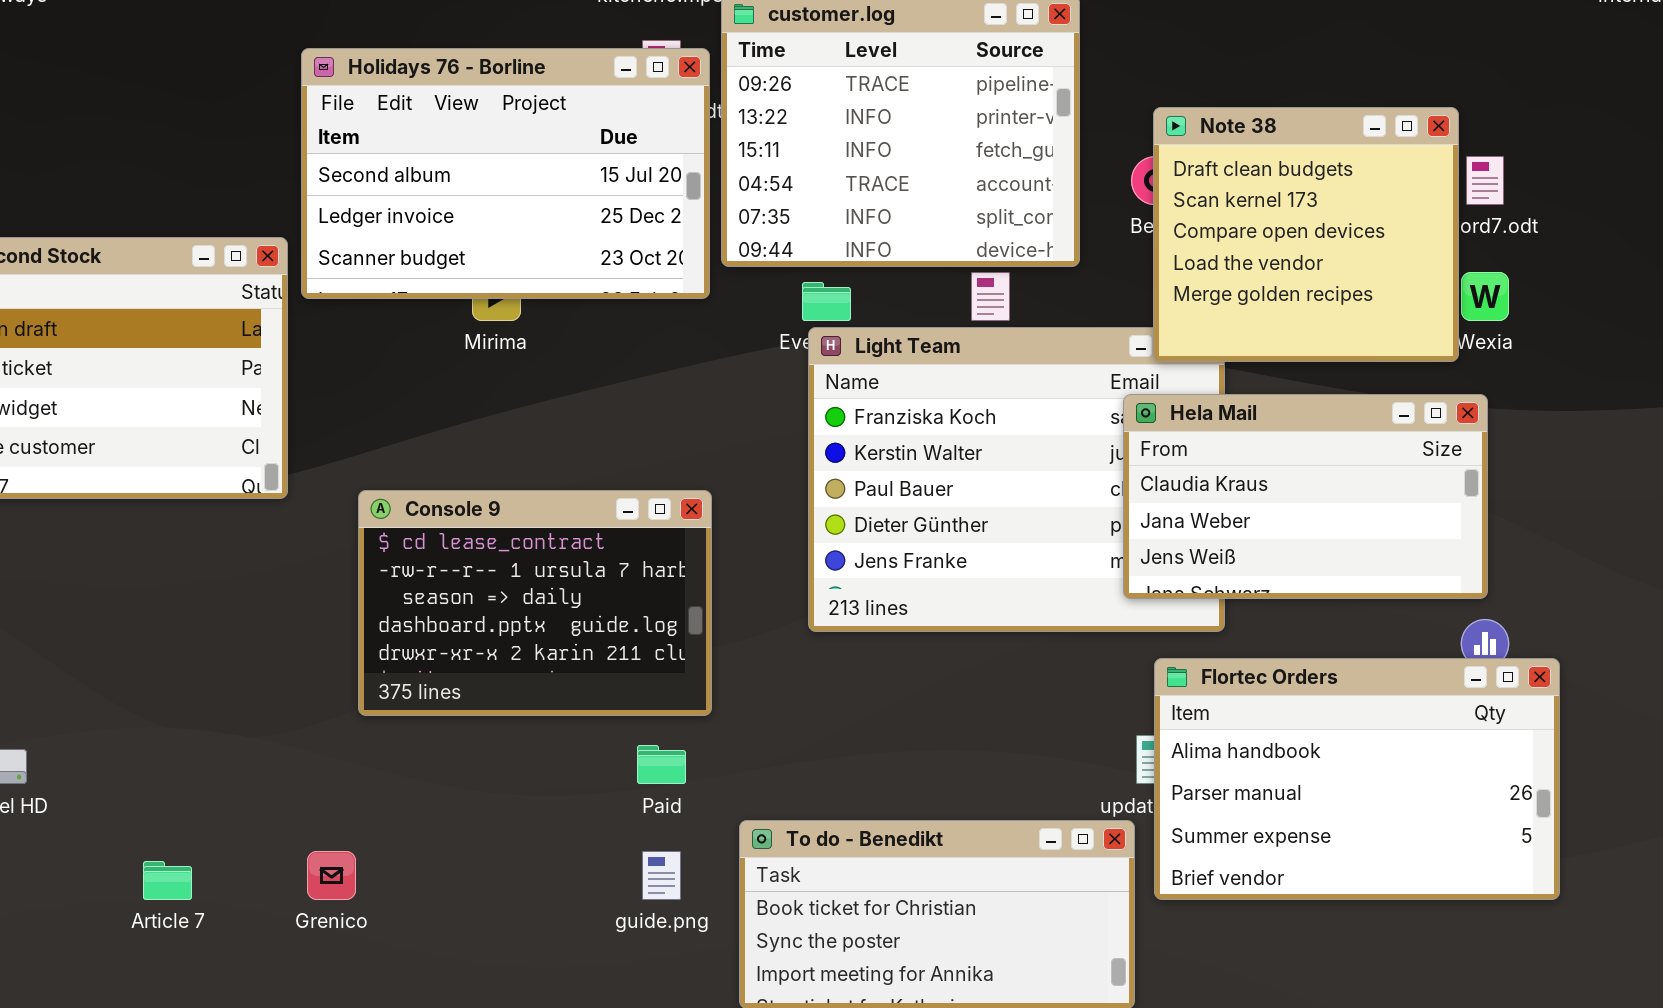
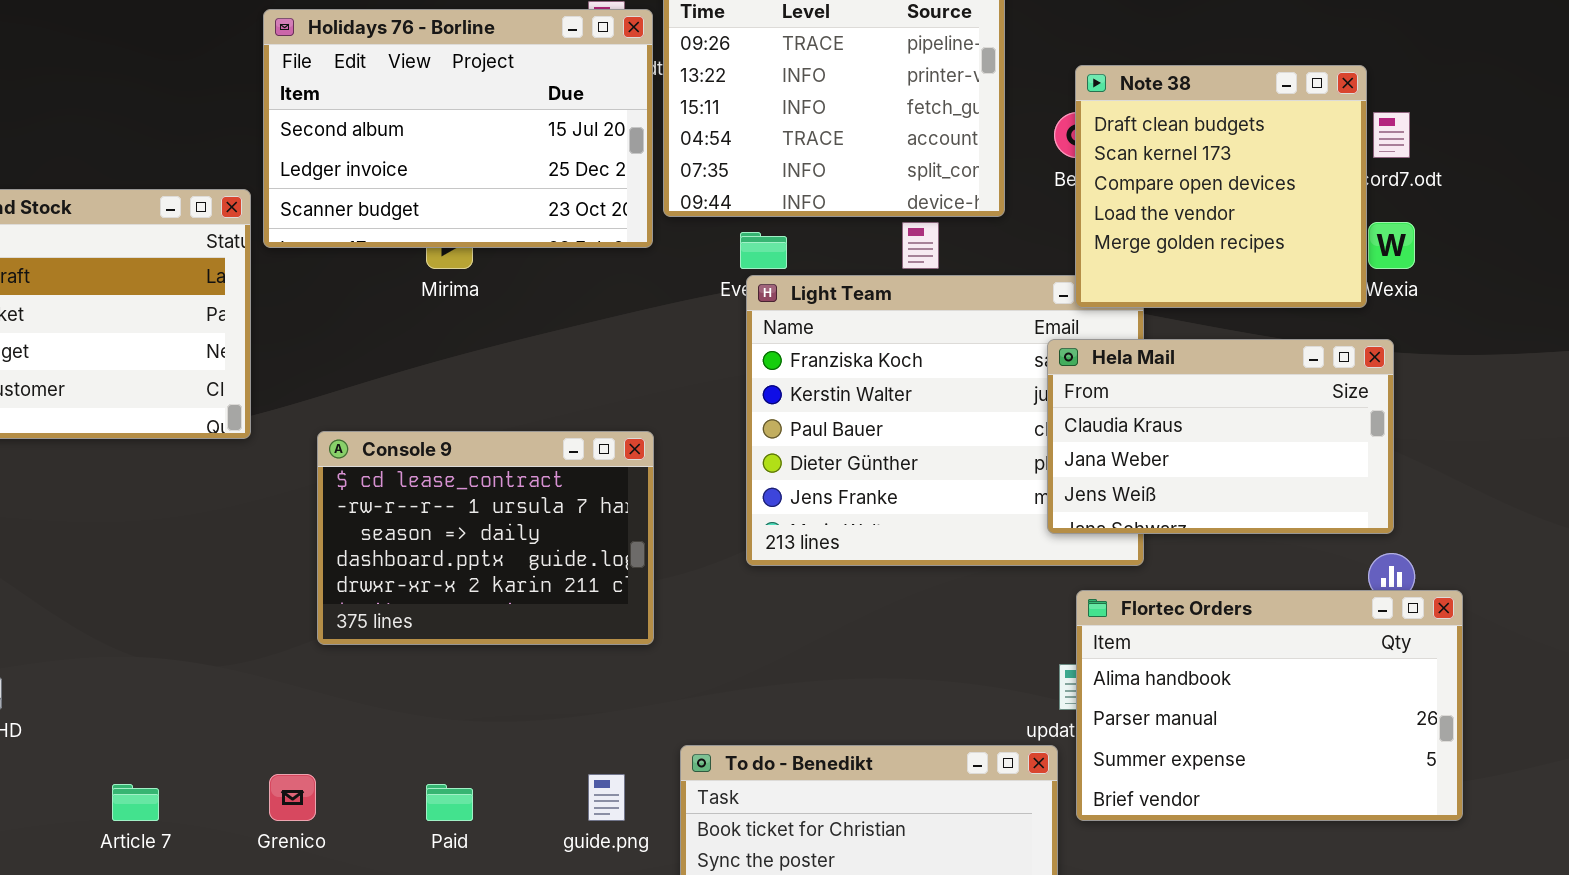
Paid: [637,745,686,784] -> [426,784,473,821], moved

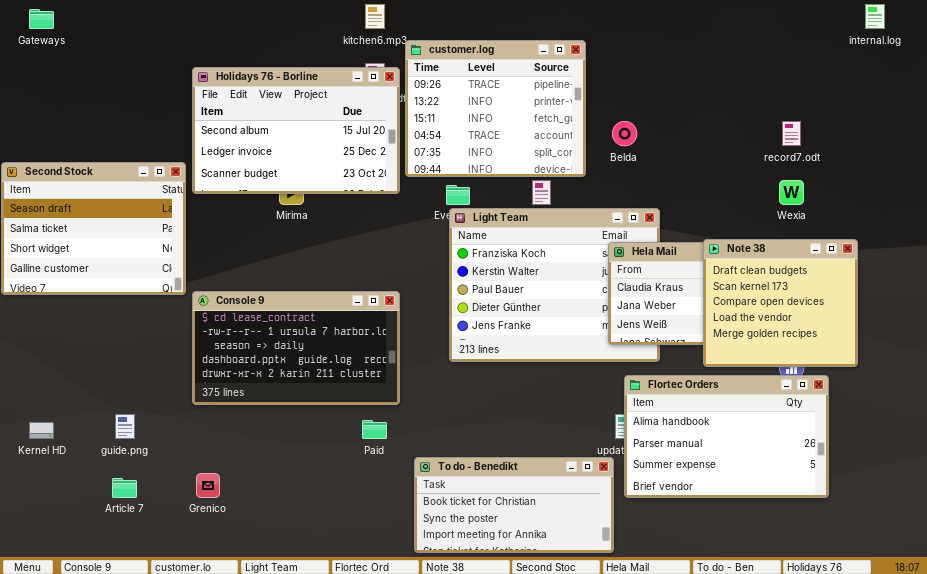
Note 38: [1075,65,1367,308] -> [703,239,858,367], moved
Console 9: [317,431,654,645] -> [192,291,400,405], resized
guide.png: [588,774,625,821] -> [115,414,135,439], moved
Paid: [426,784,473,821] -> [362,420,387,439], moved

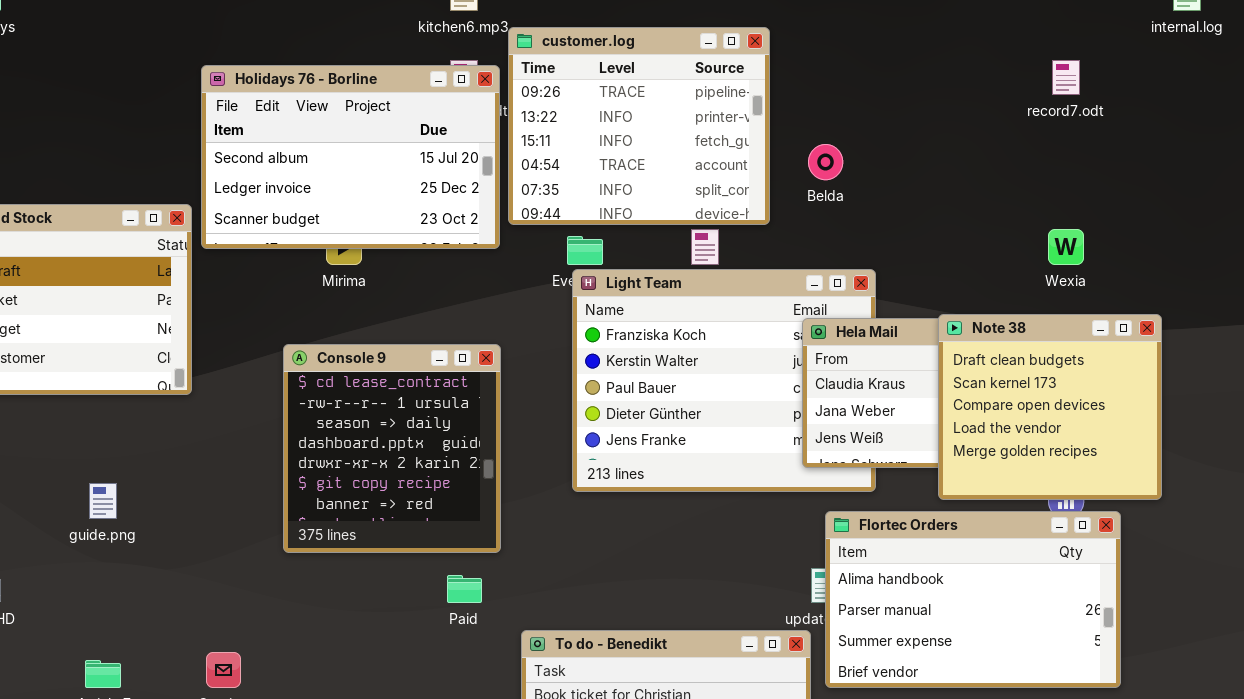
record7.odt: [782,121,801,146] -> [1052,60,1080,95], moved
Console 9: [192,291,400,405] -> [283,344,501,553], resized
guide.png: [115,414,135,439] -> [89,483,117,519], moved

